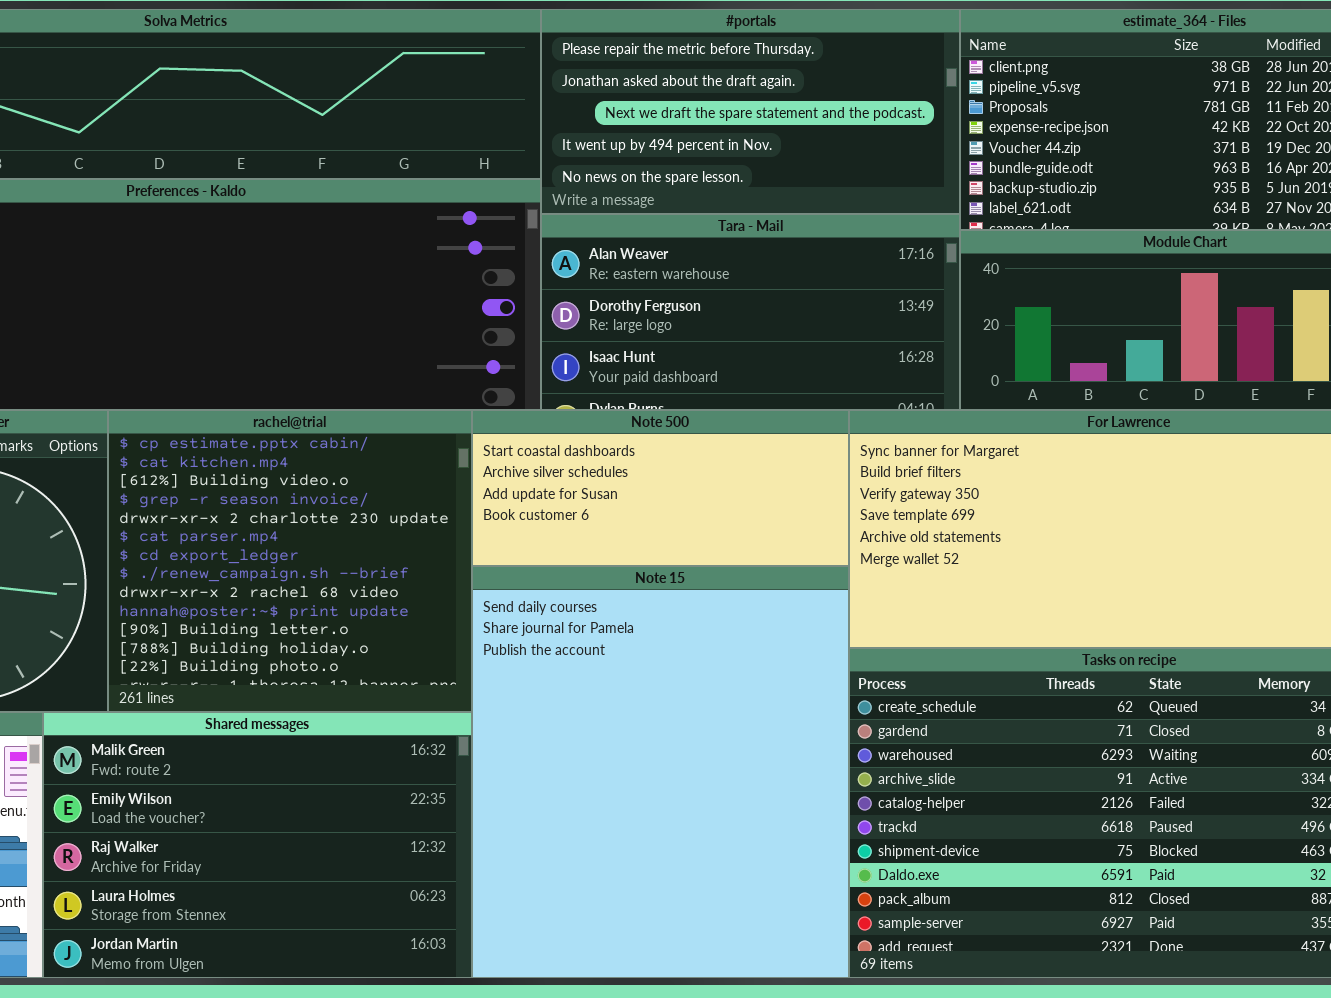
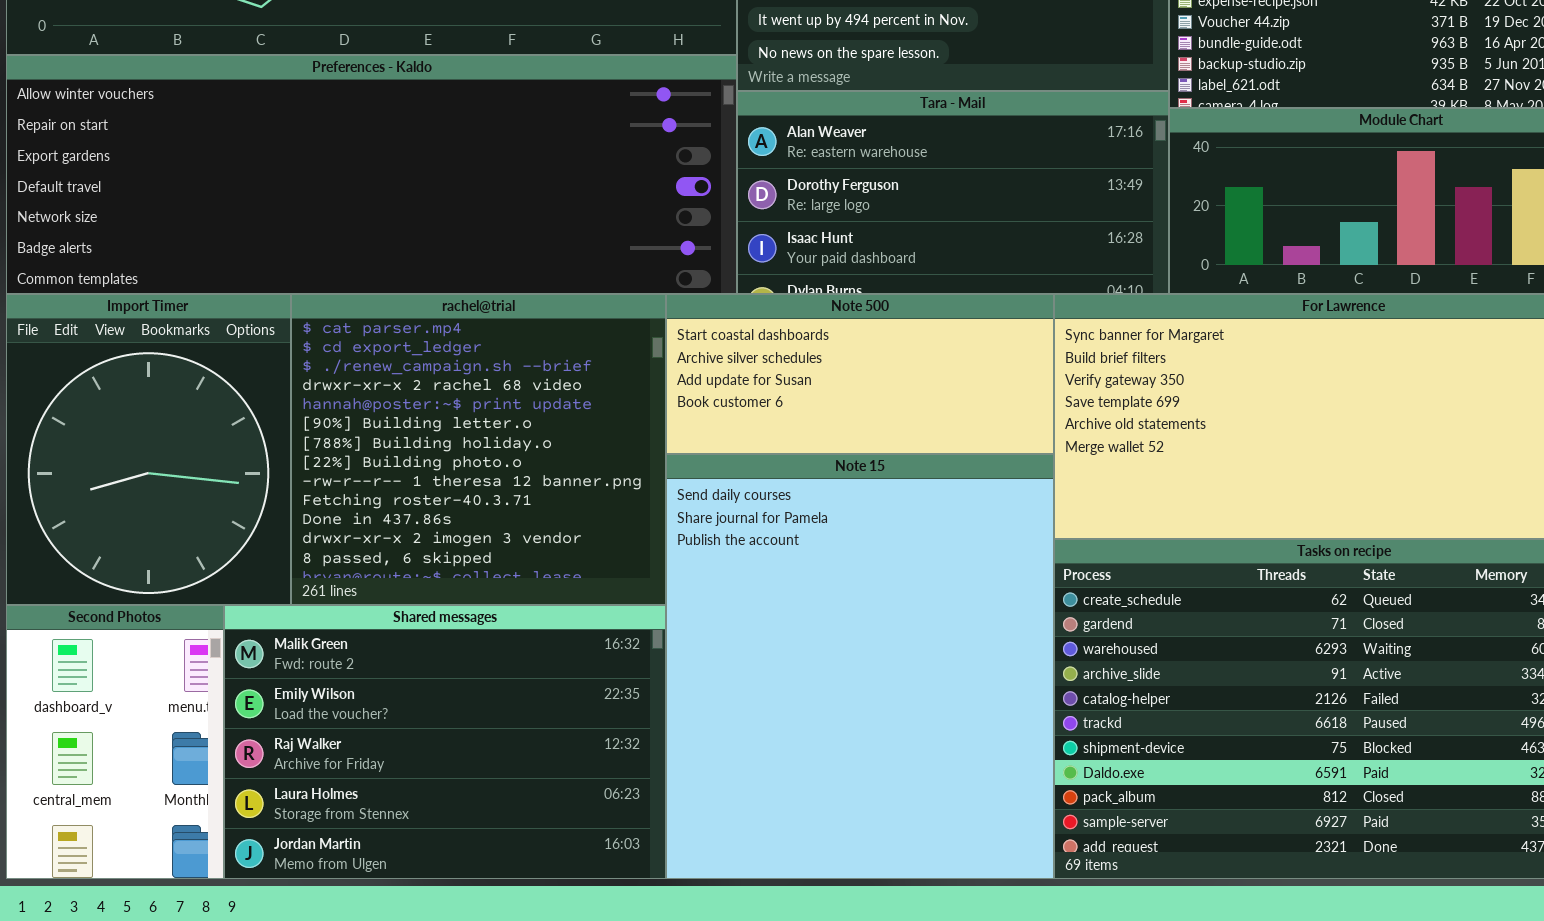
rachel@trial: [108,410,472,712] -> [291,294,666,605], scrolled down 5 rows

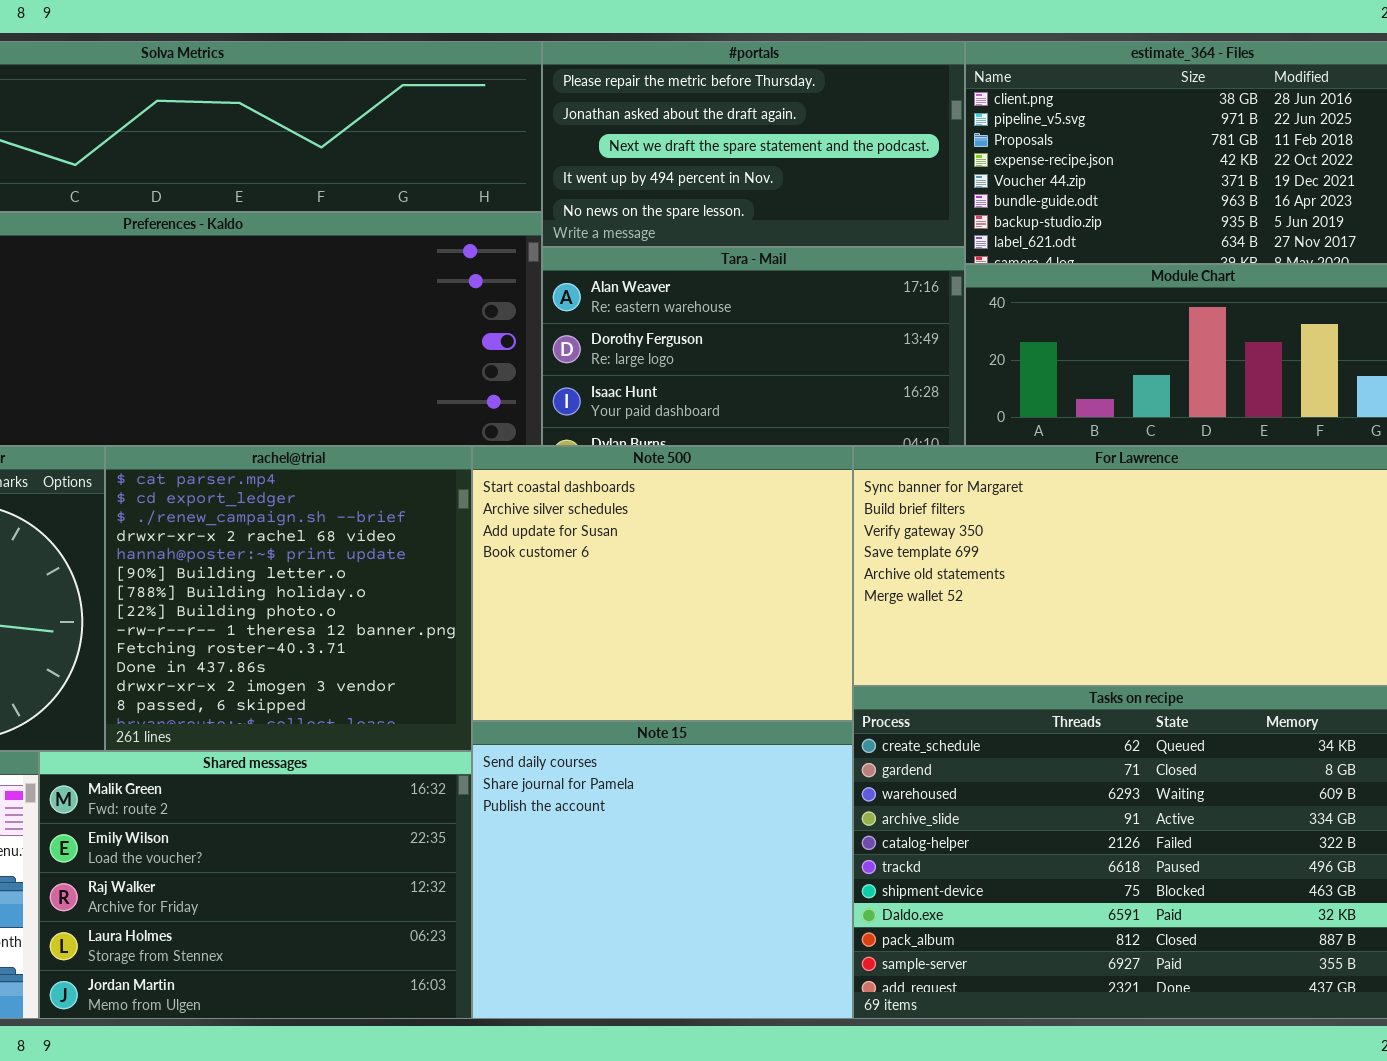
Note 500: [666,294,1054,454] -> [472,446,853,721], resized
Note 15: [666,454,1054,879] -> [472,721,853,1019], resized

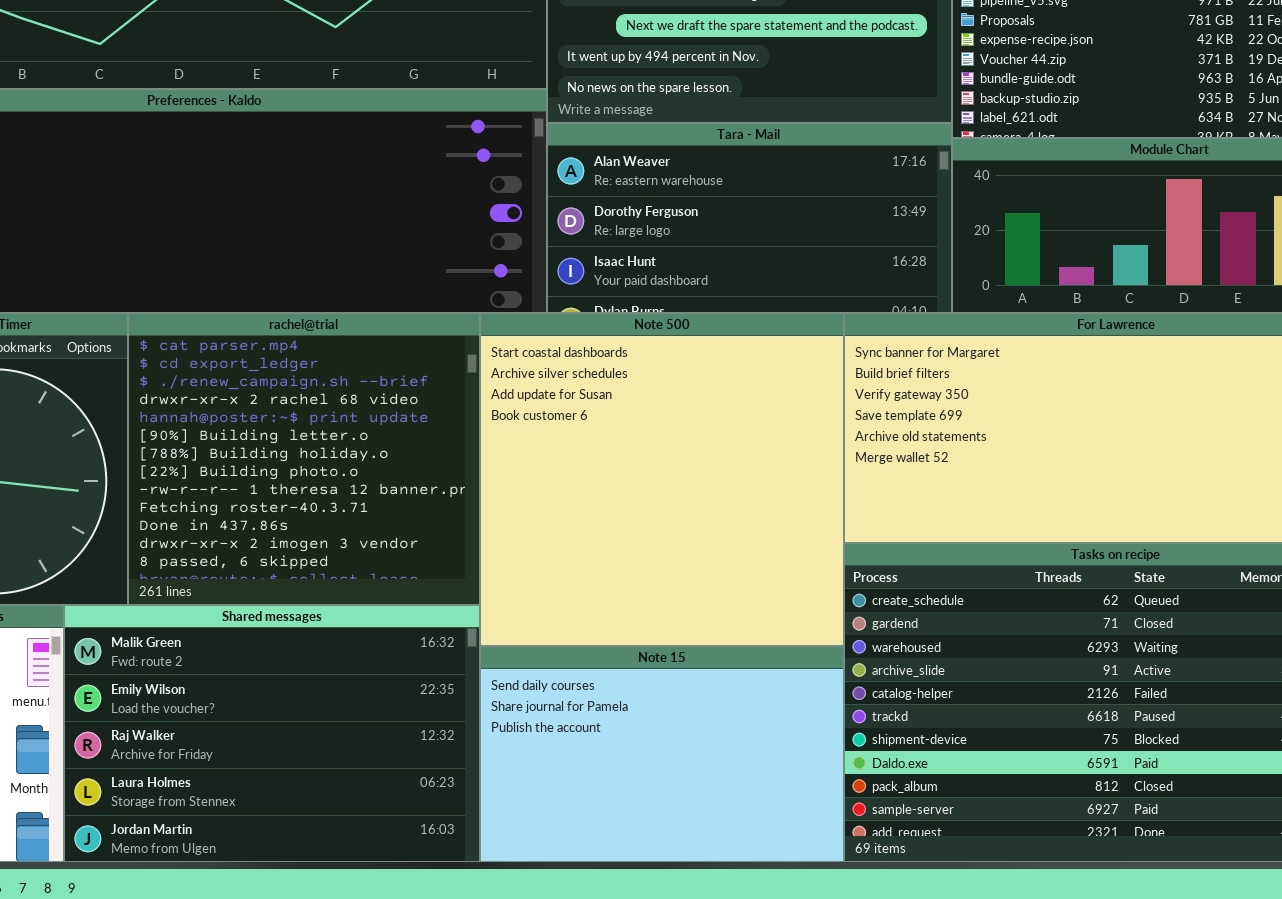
Note 500: [472,446,853,721] -> [480,313,844,646], resized
Note 15: [472,721,853,1019] -> [480,646,844,862], resized

